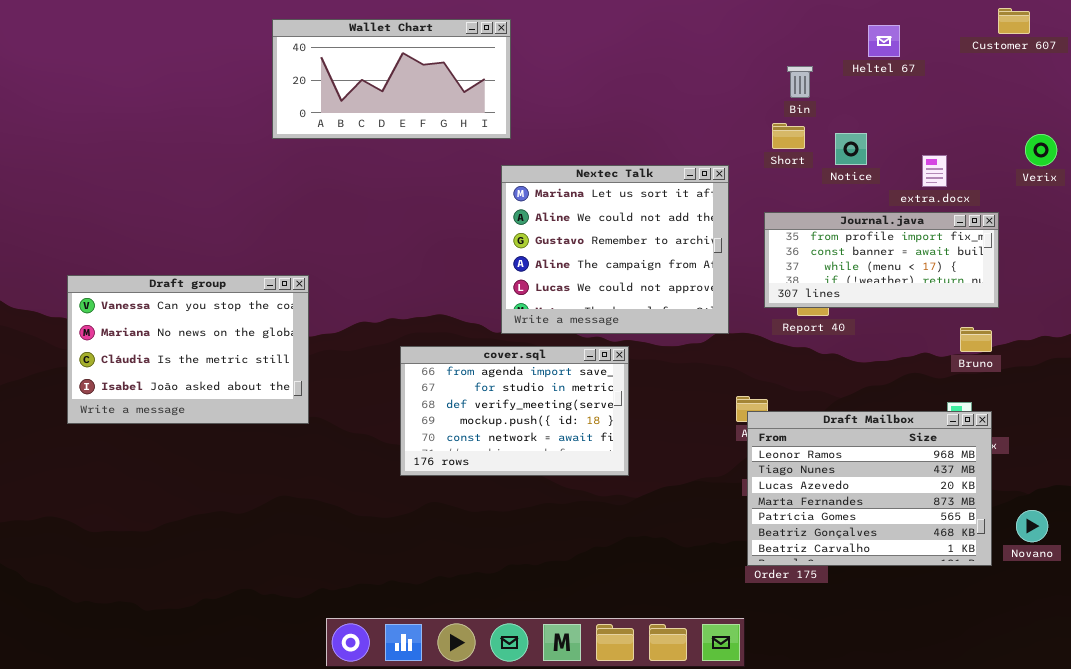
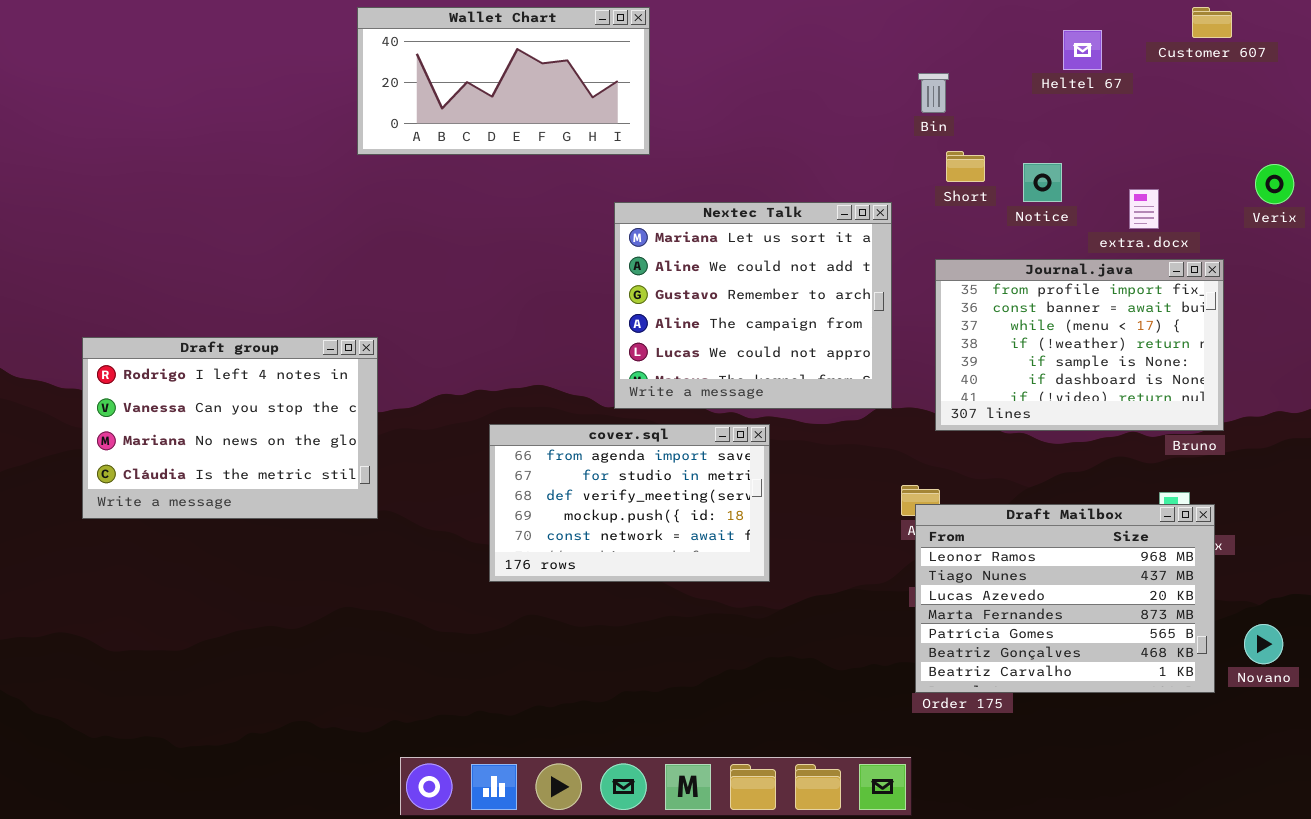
Customer 607: [998,8,1030,34] -> [1192,7,1232,38], moved
Wallet Chart: [272,19,511,139] -> [357,7,650,155], moved
Bin: [787,66,813,98] -> [918,73,949,113], moved
Journal.java: [764,212,999,308] -> [935,259,1224,431], resized
Draft group: [67,275,309,424] -> [82,337,378,519], scrolled up 1 row

